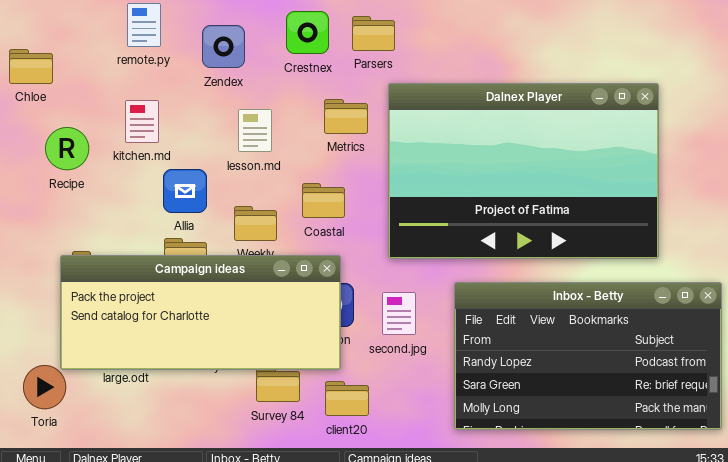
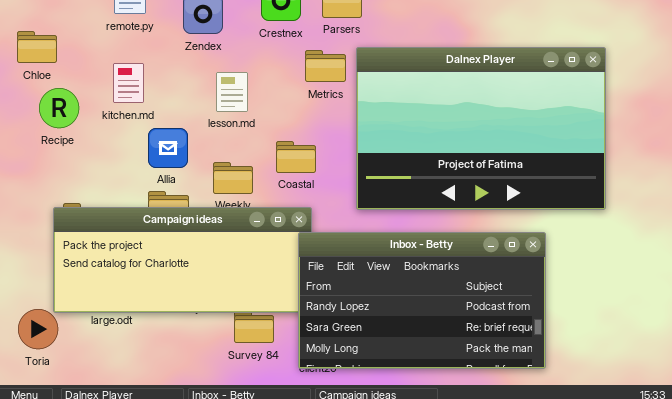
Chloe: [9,49,53,84] -> [17,31,57,63], moved
Metrics: [324,99,368,134] -> [305,50,346,82], moved
Inbox - Betty: [454,282,722,430] -> [298,232,546,369], moved

